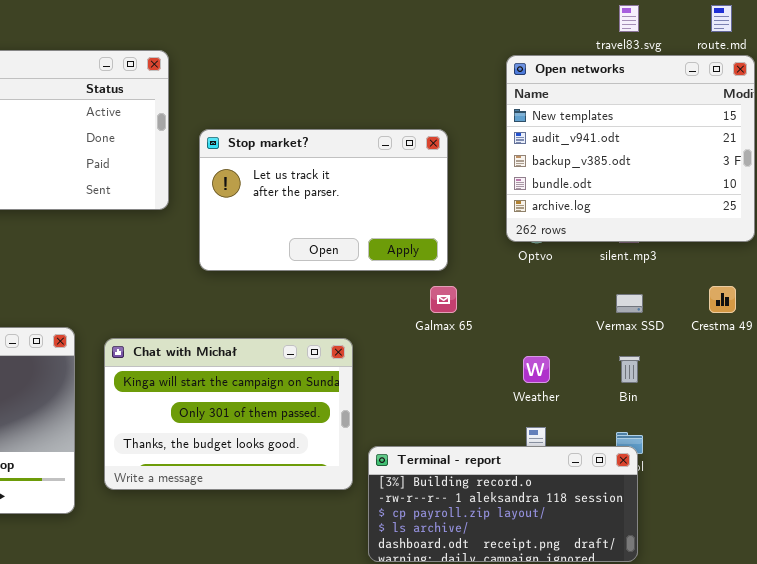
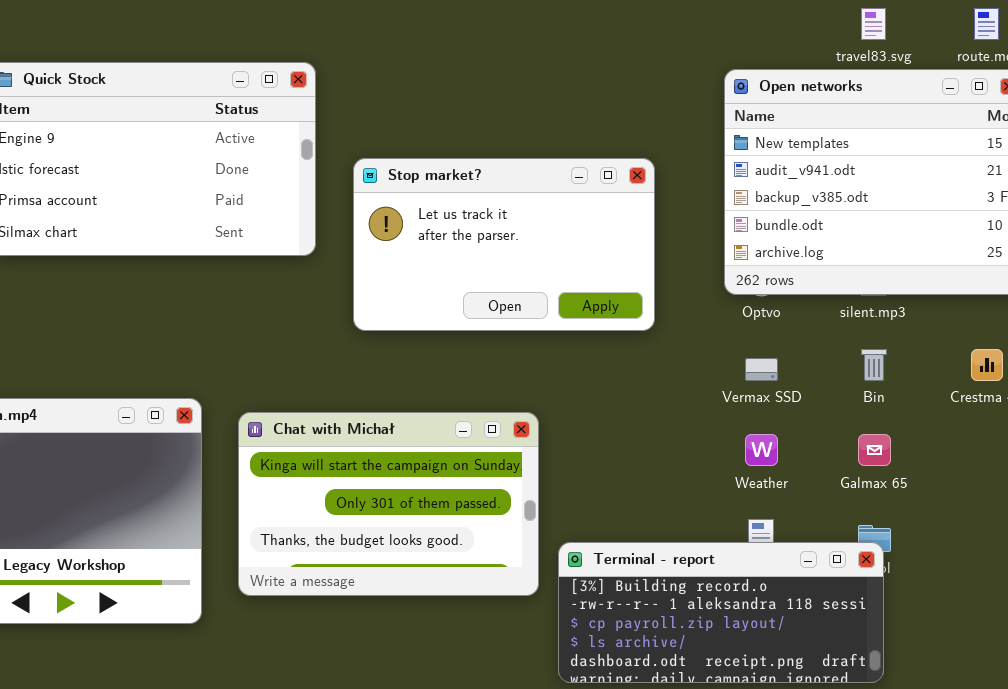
Galmax 65: [430,286,457,313] -> [858,434,891,466], moved
Vermax SSD: [616,294,643,313] -> [745,358,778,381], moved
Bin: [619,356,640,383] -> [861,349,887,381], moved

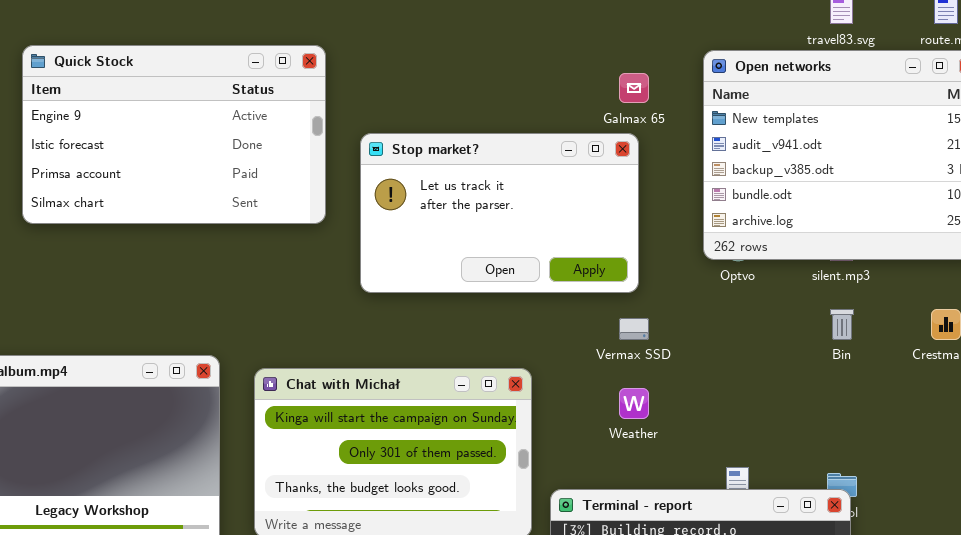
Vermax SSD: [745,358,778,381] -> [619,318,649,340], moved
Weather: [745,434,778,466] -> [619,388,649,419], moved
Galmax 65: [858,434,891,466] -> [619,73,649,103], moved

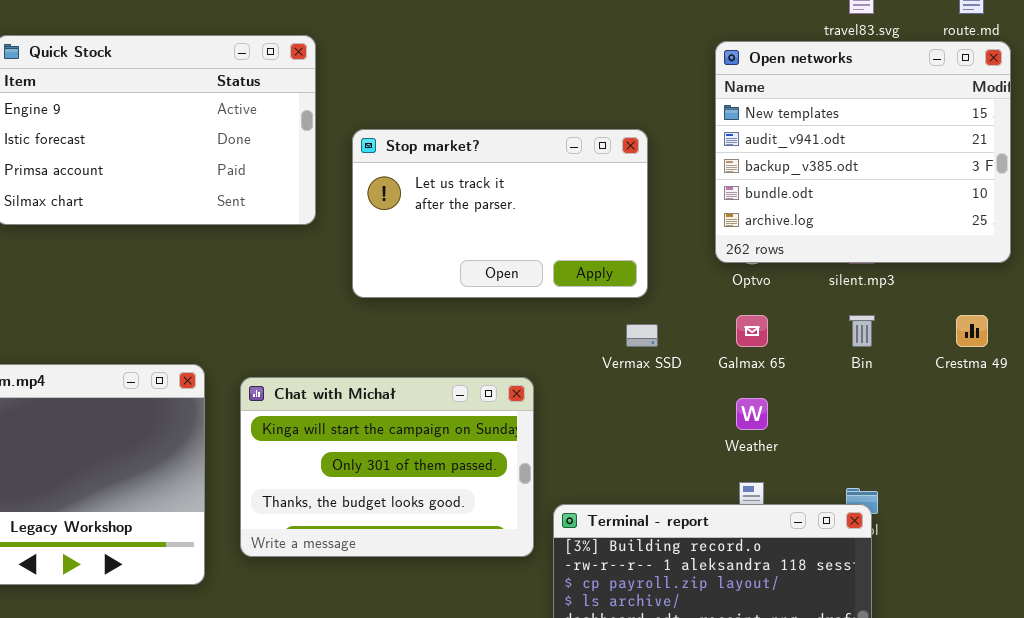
Galmax 65: [619,73,649,103] -> [736,315,768,347], moved
Weather: [619,388,649,419] -> [736,398,768,430], moved

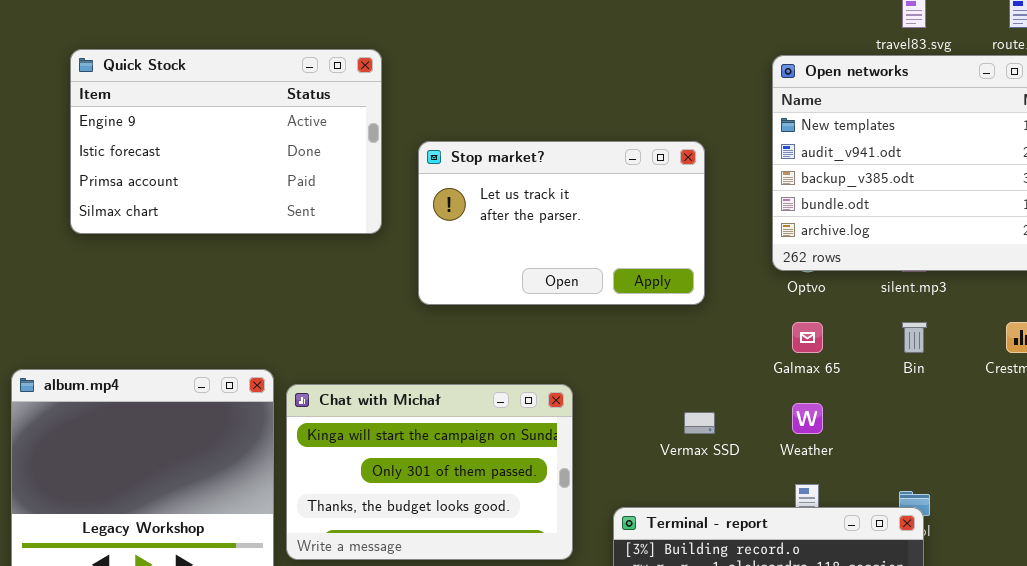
Vermax SSD: [626,324,658,347] -> [684,412,715,434], moved
Chat with Michał: [240,377,534,557] -> [286,384,573,560], moved

